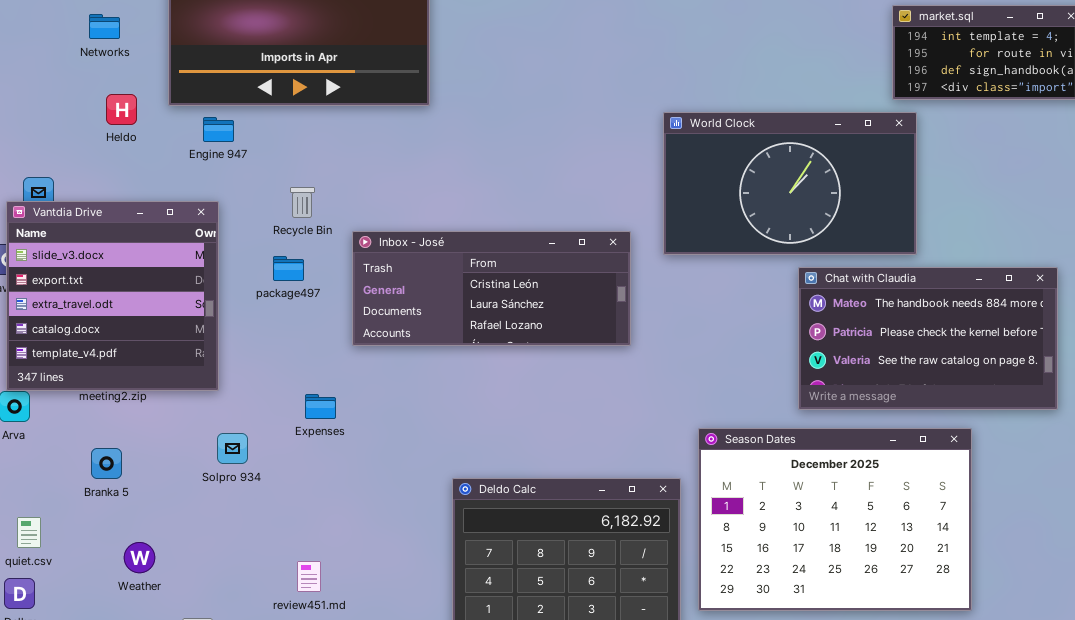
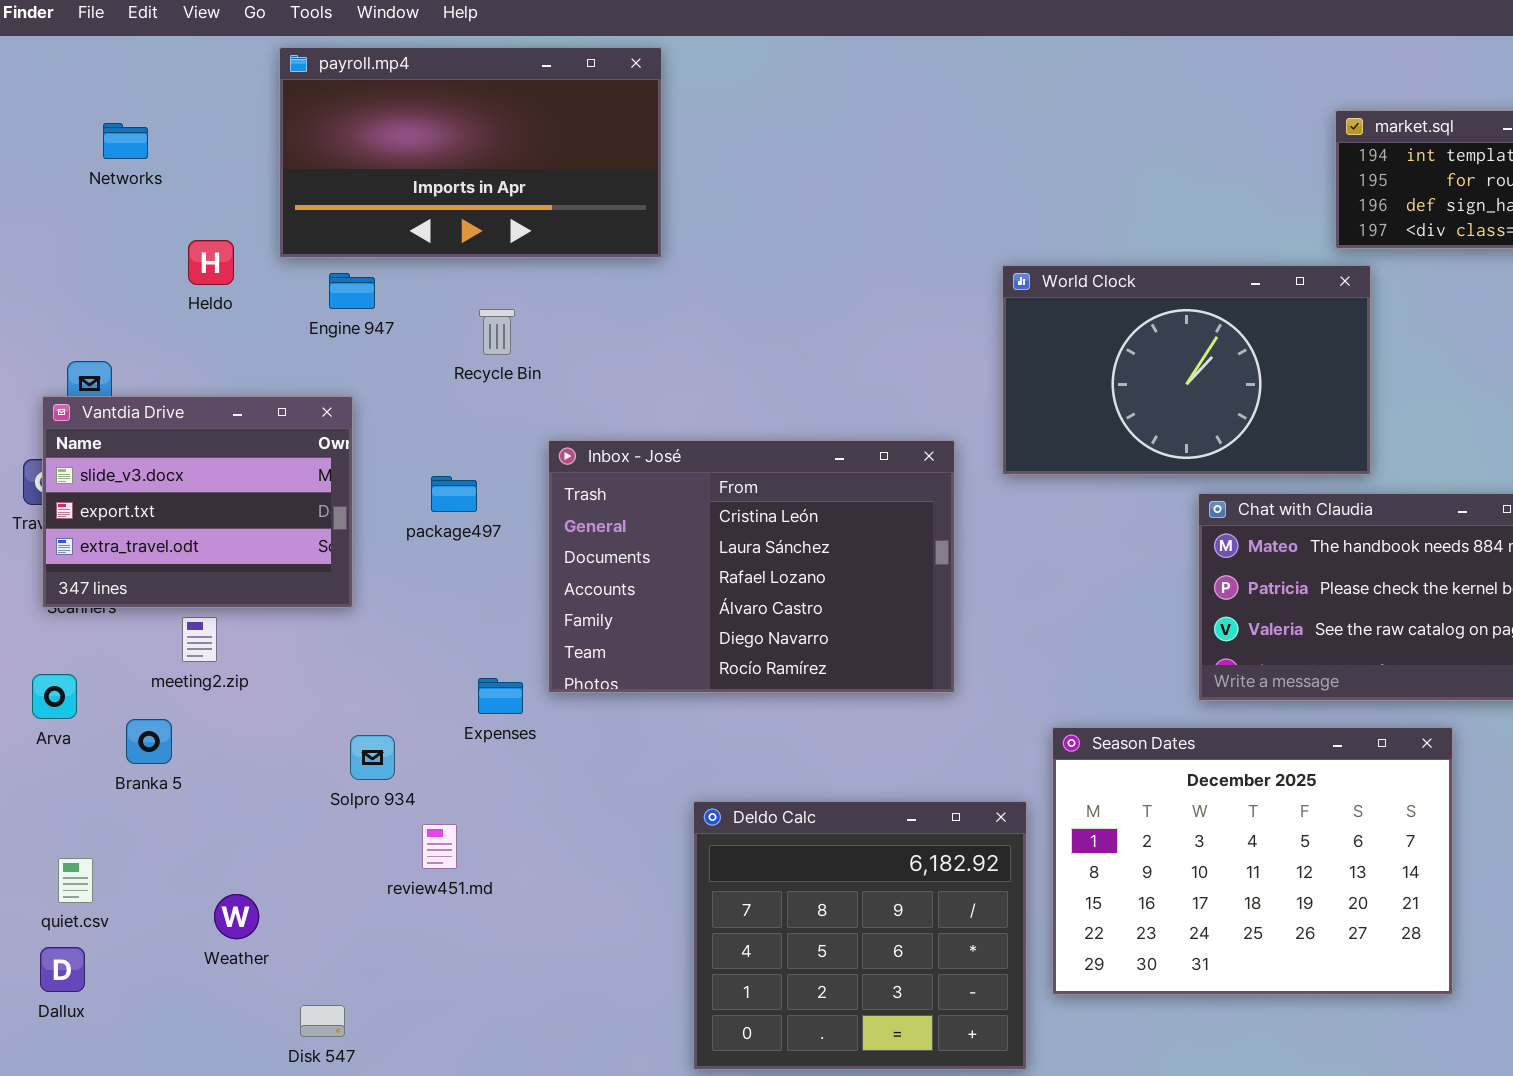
Networks: [89,14,120,39] -> [103,123,148,159], moved
Recycle Bin: [290,187,315,218] -> [479,309,515,355], moved
Vantdia Drive: [6,201,219,391] -> [42,396,353,608], resized
Inbox - José: [352,231,631,346] -> [548,440,955,693], resized
Branka 5: [91,448,122,479] -> [126,719,172,764], moved
review451.md: [297,561,321,592] -> [422,824,457,869], moved

